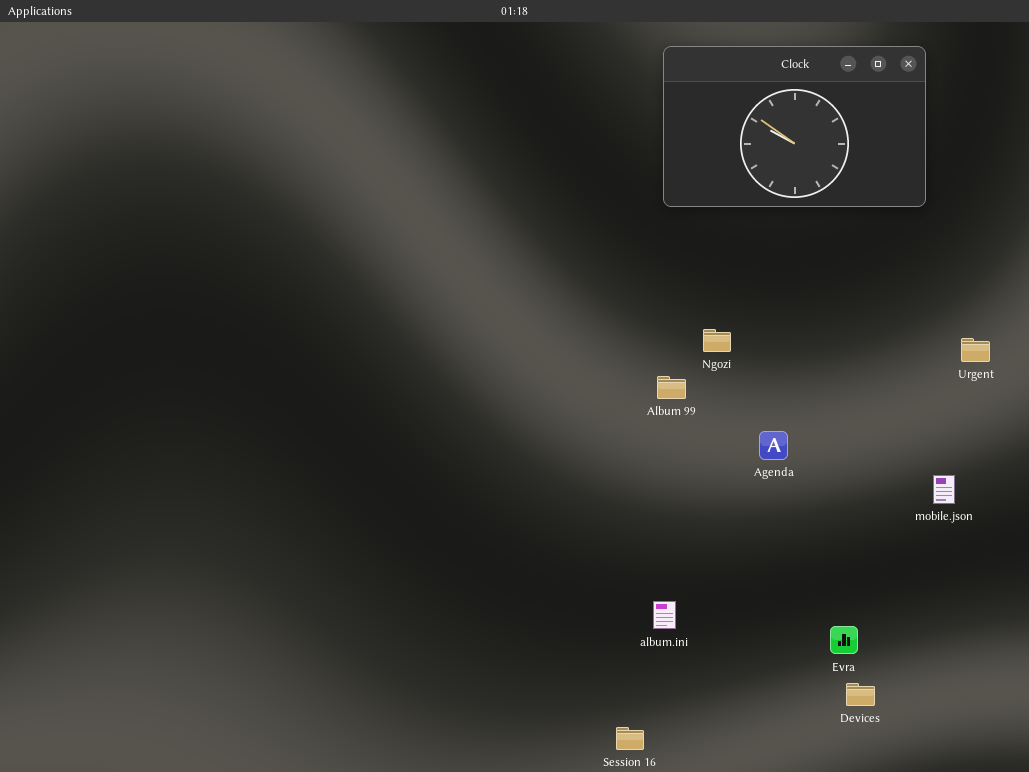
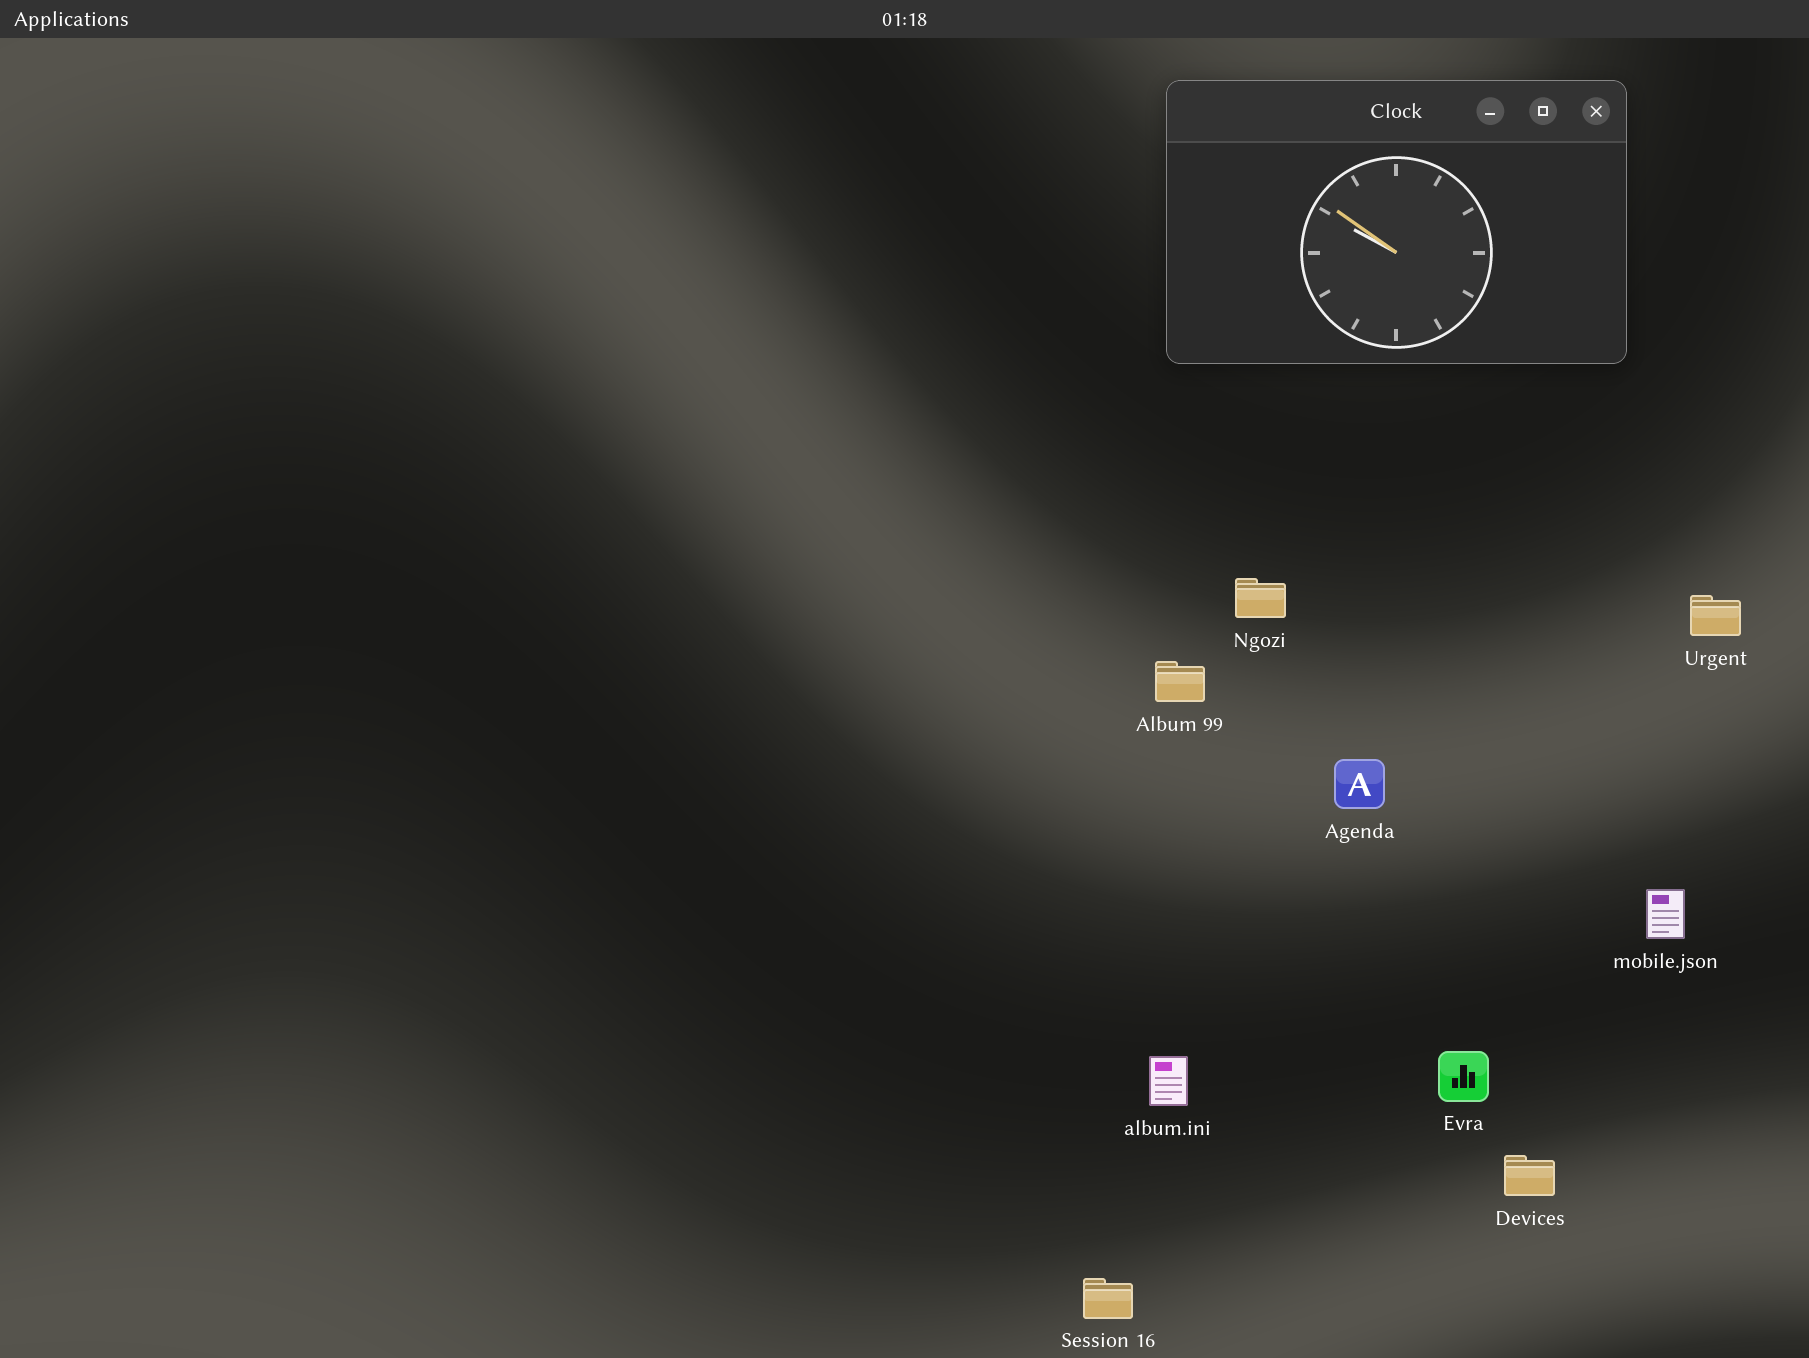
mobile.json: [933,475,955,504] -> [1646,889,1685,939], moved
Evra: [830,626,858,654] -> [1438,1051,1489,1102], moved
Devices: [846,683,875,706] -> [1504,1155,1555,1196], moved

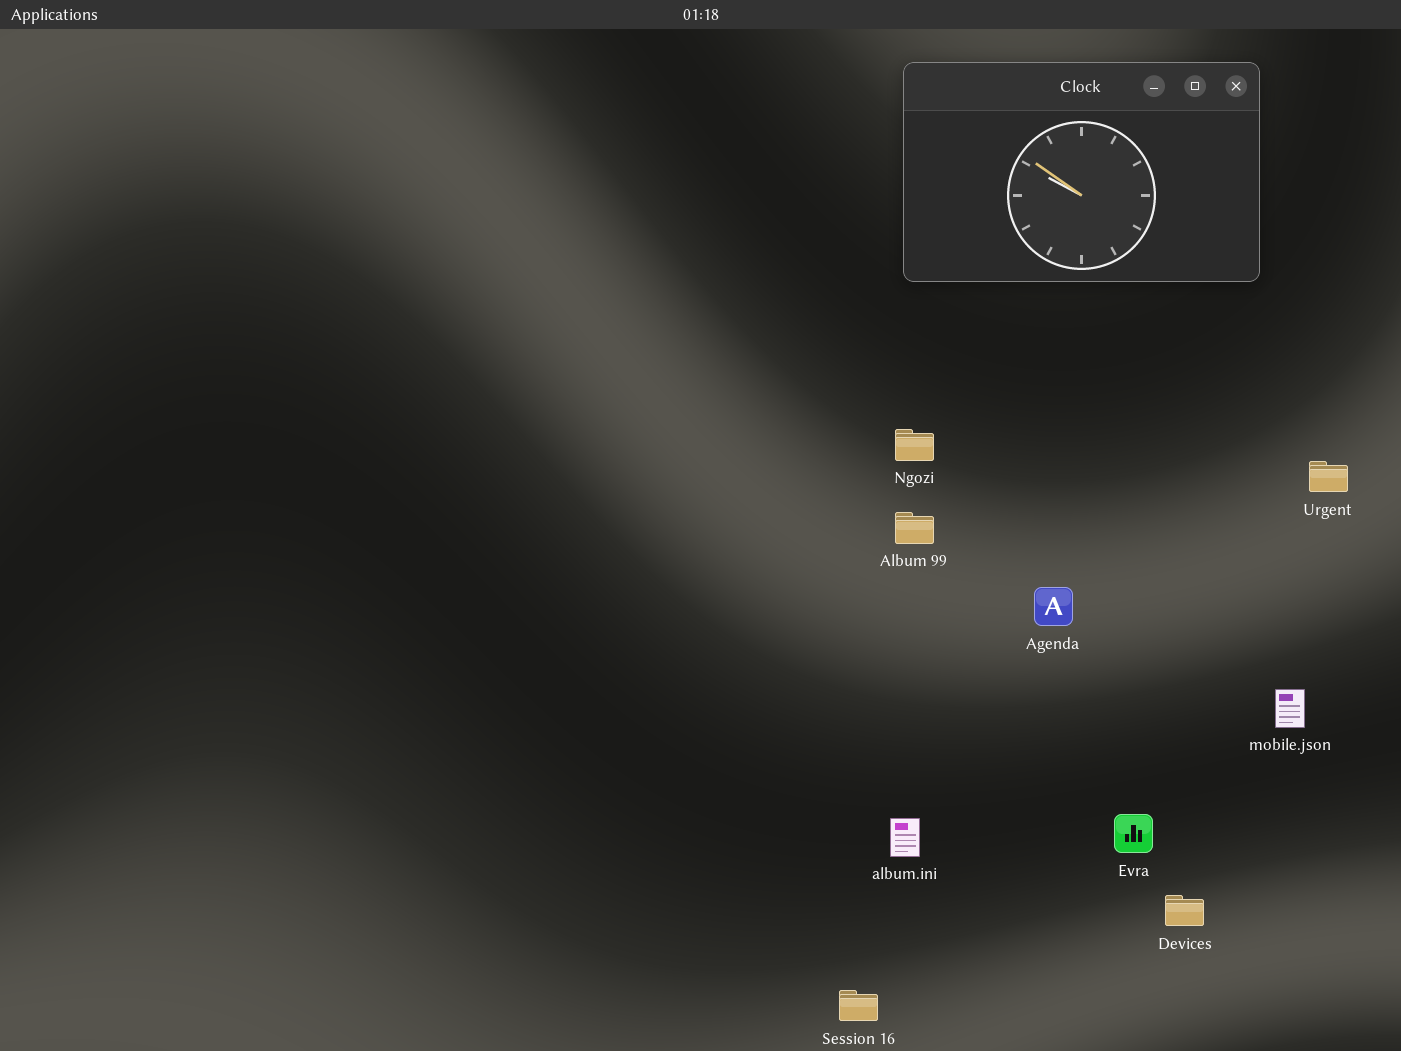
Ngozi: [1235,578,1286,618] -> [895,429,934,461], moved

